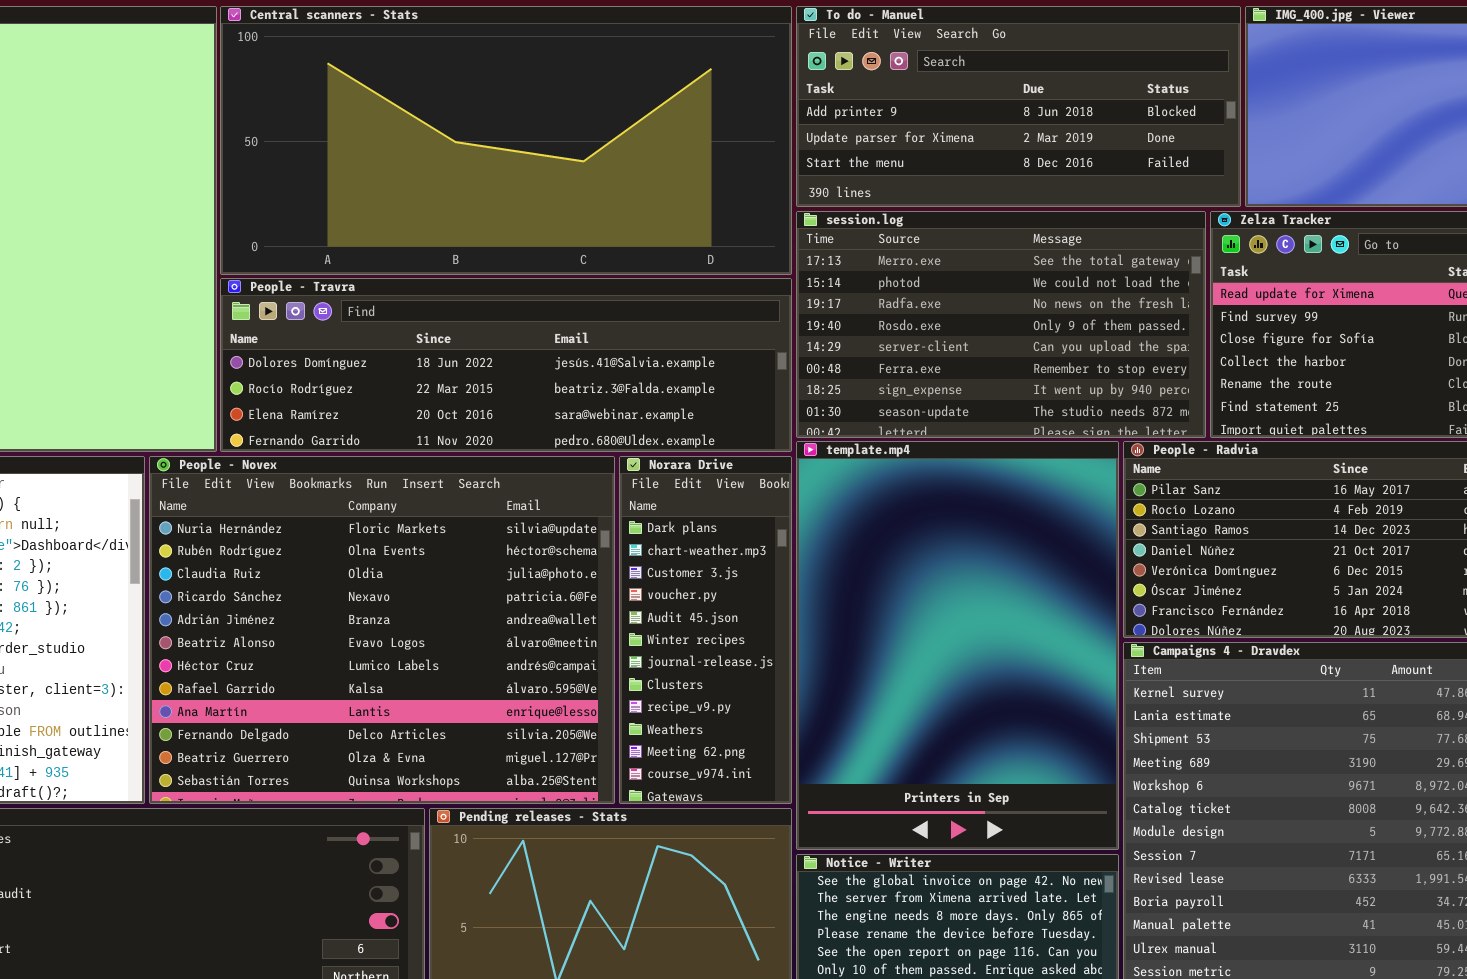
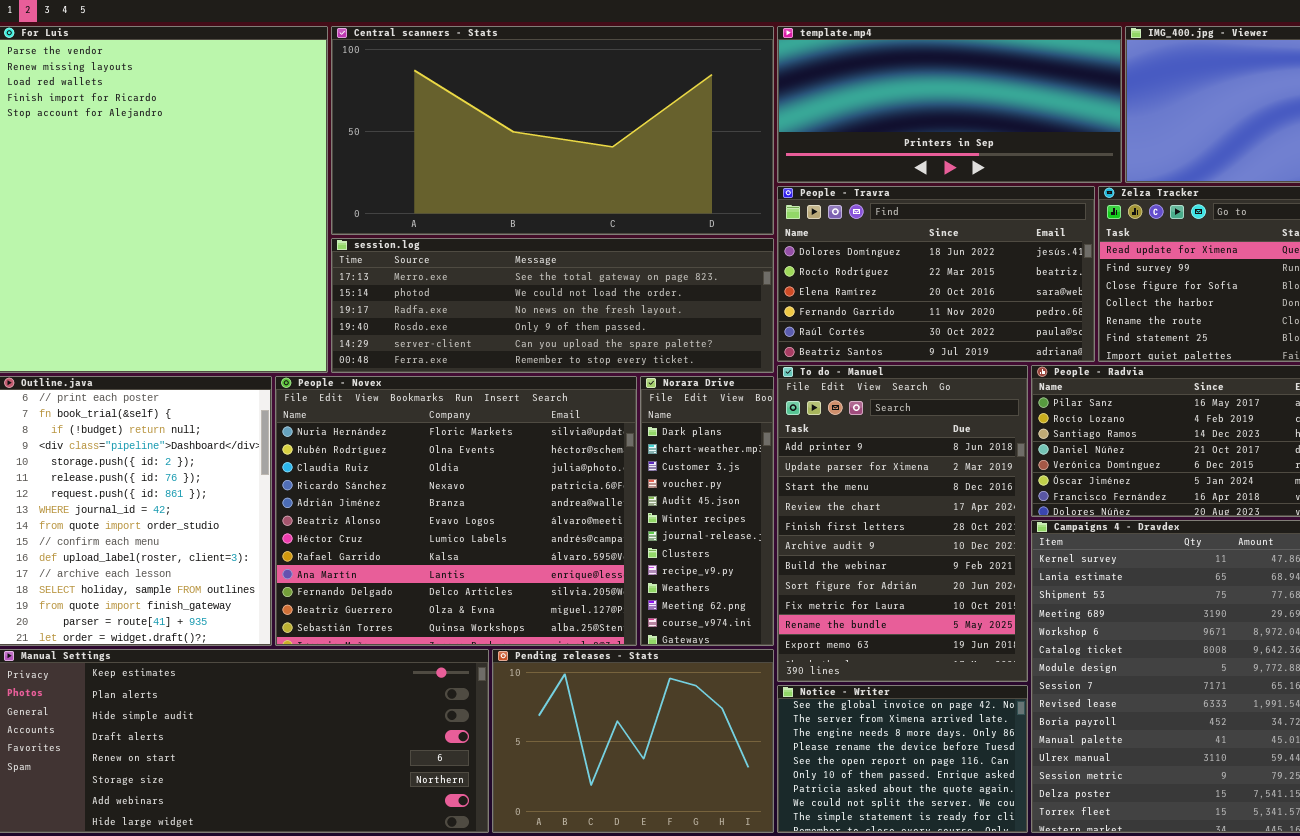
To do - Manuel: [796,6,1241,207] -> [777,365,1028,682], moved, resized
session.log: [796,211,1206,438] -> [331,238,774,373], moved, resized
People - Travra: [220,278,792,452] -> [777,186,1095,362], moved, resized
template.mp4: [796,441,1119,850] -> [777,26,1122,183], moved, resized

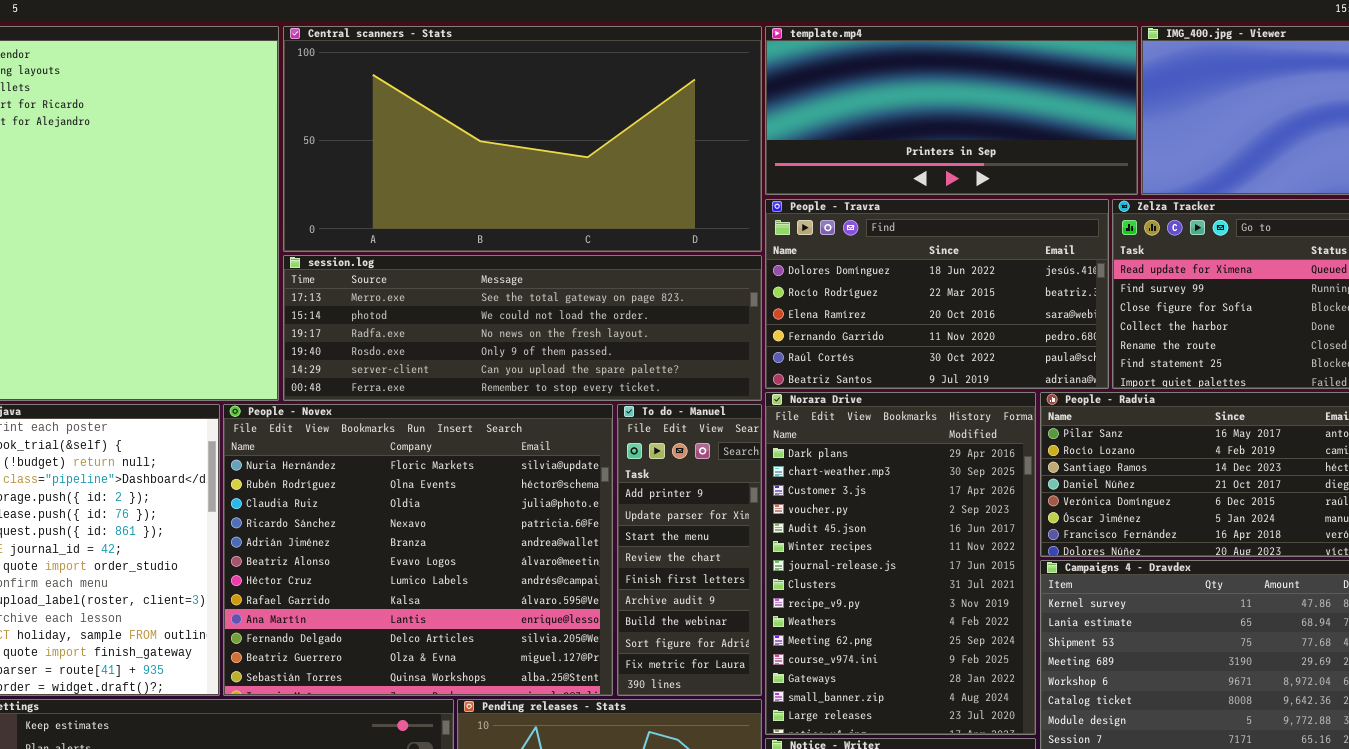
To do - Manuel: [777,365,1028,682] -> [617,404,762,696], moved, resized
Norara Drive: [640,376,774,646] -> [765,392,1036,735], moved, resized

